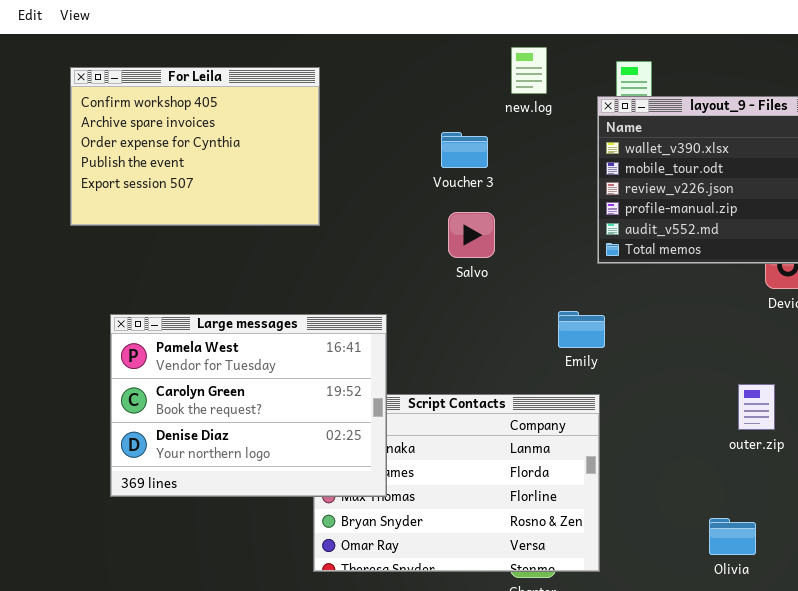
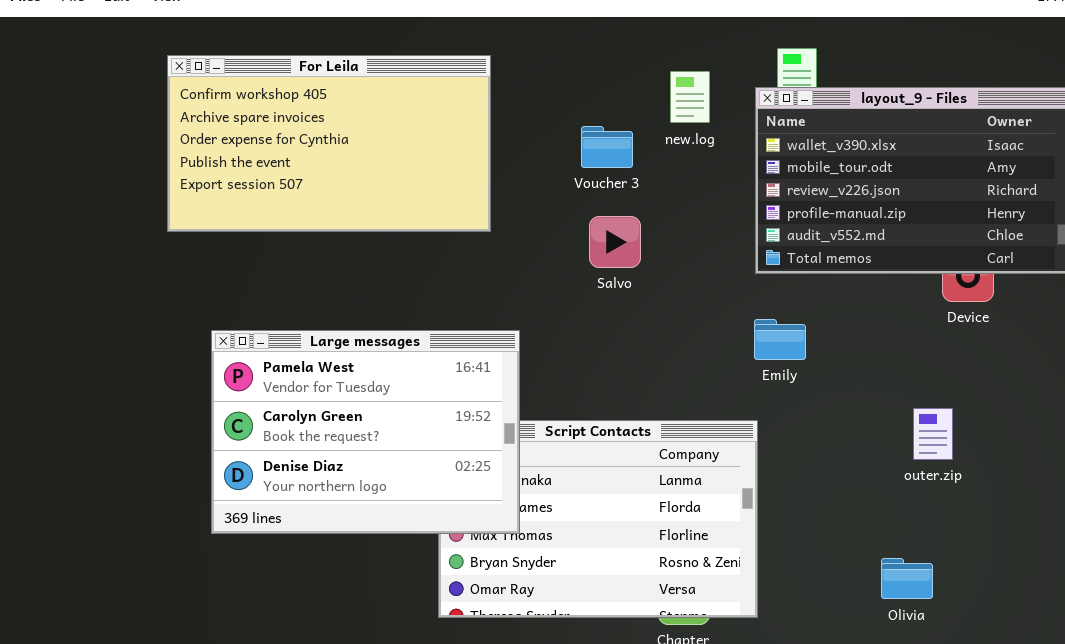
new.log: [511,47,547,94] -> [670,71,710,123], moved
For Leila: [70,67,320,226] -> [167,55,491,232], resized
Emily: [558,311,605,348] -> [754,319,806,360], moved

